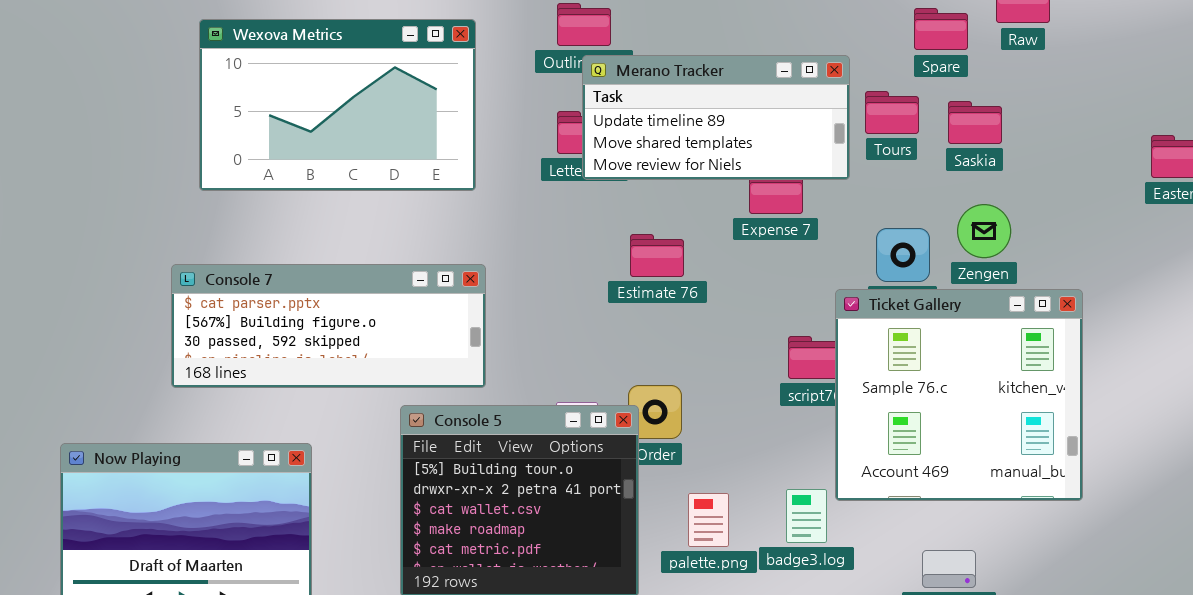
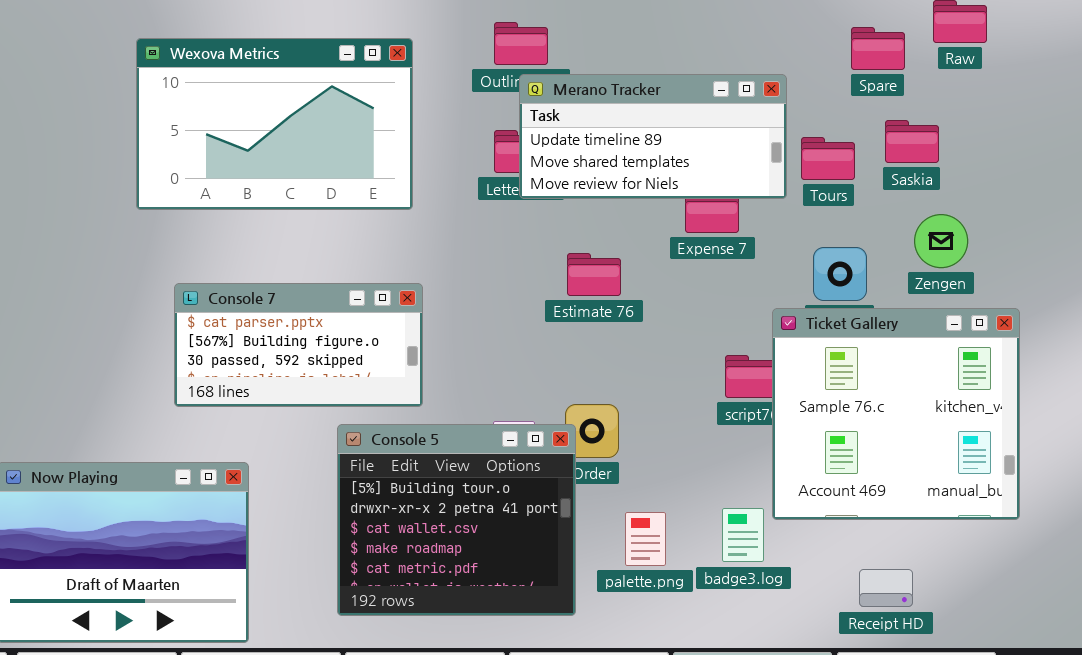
Tours: [865,91,919,134] -> [801,137,855,180], moved
Zengen: [957,204,1011,258] -> [914,214,968,268], moved
Console 7: [171,264,486,388] -> [174,283,423,407], resized

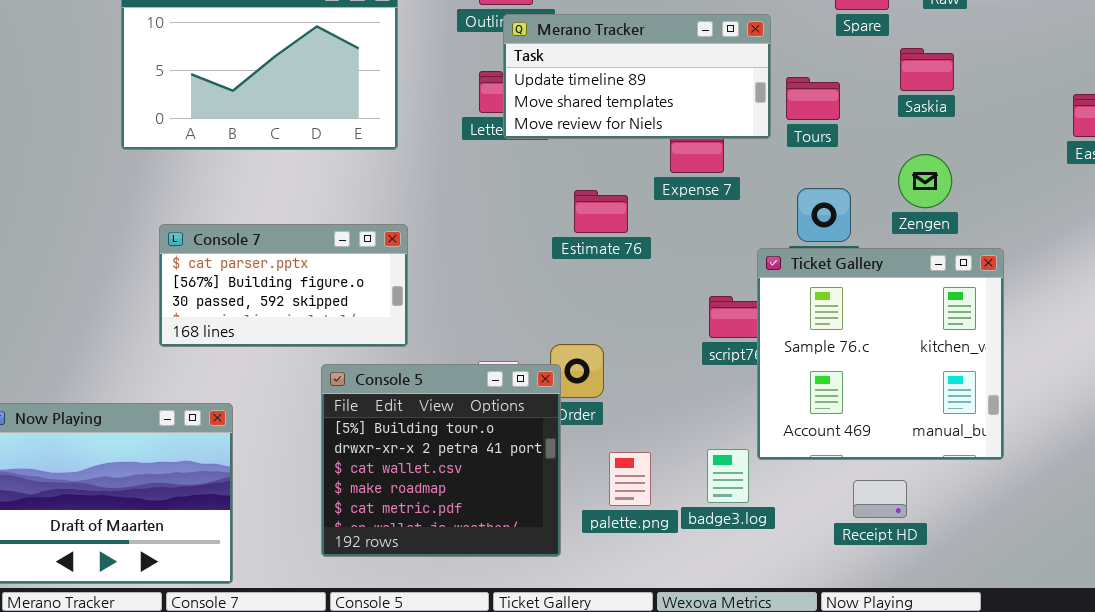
Saskia: [885,120,939,163] -> [900,48,954,91], moved
Estimate 76: [567,253,621,296] -> [574,190,628,233], moved
Receipt HD: [859,569,913,607] -> [853,480,907,518], moved

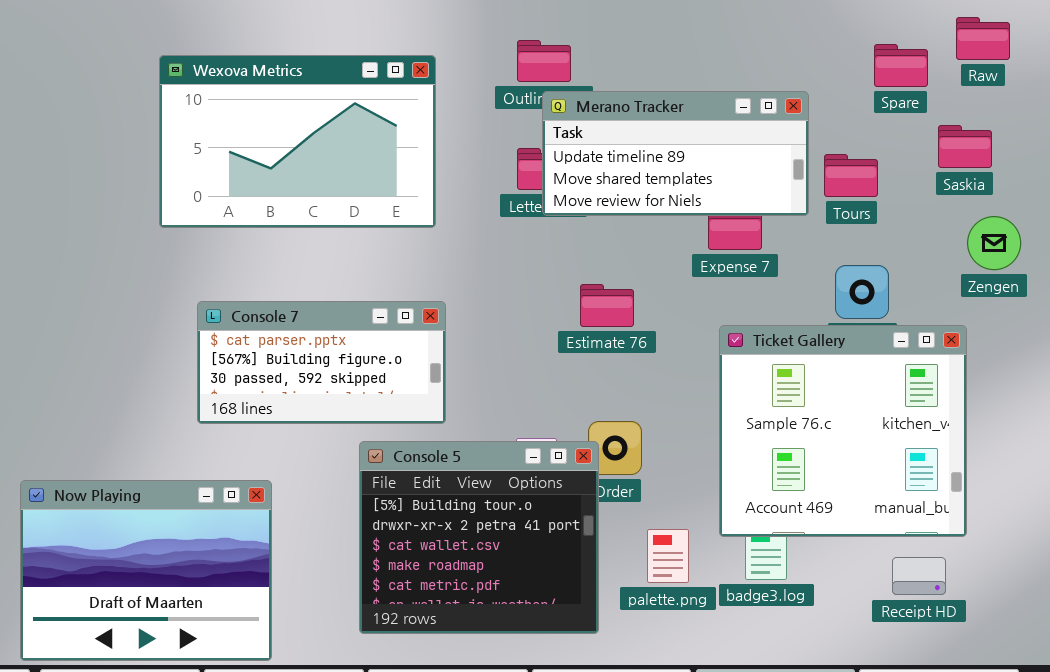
Zengen: [898,154,952,208] -> [967,216,1021,270], moved
Estimate 76: [574,190,628,233] -> [580,284,634,327], moved
Ticket Gallery: [757,248,1004,460] -> [719,325,967,537], moved

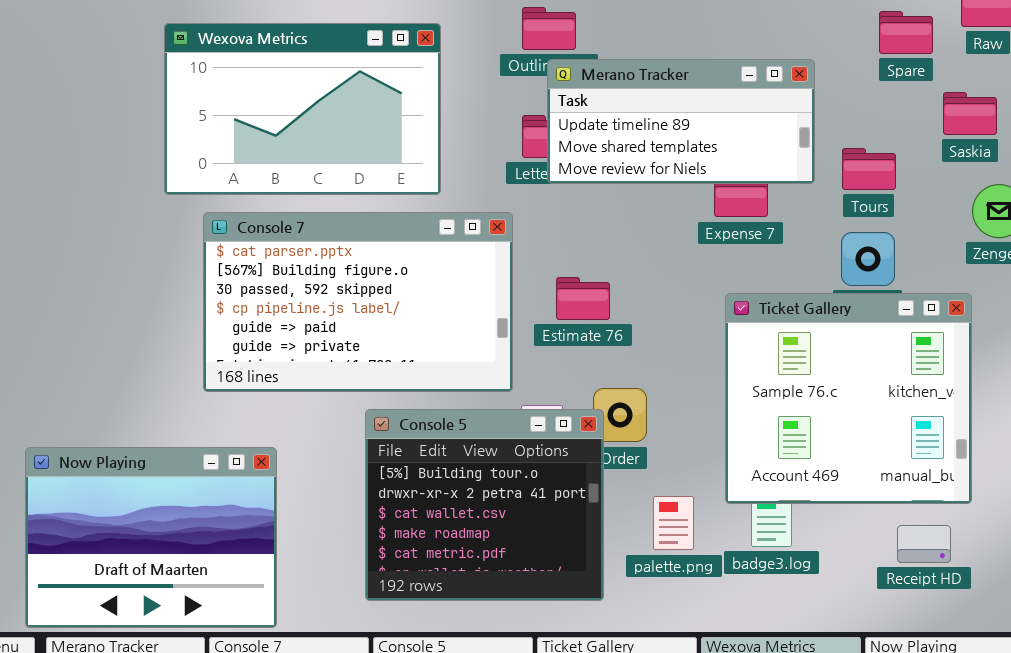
Tours: [824,154,878,197] -> [842,148,896,190], moved
Estimate 76: [580,284,634,327] -> [556,277,610,320], moved
Console 7: [197,301,446,424] -> [203,212,513,392], resized

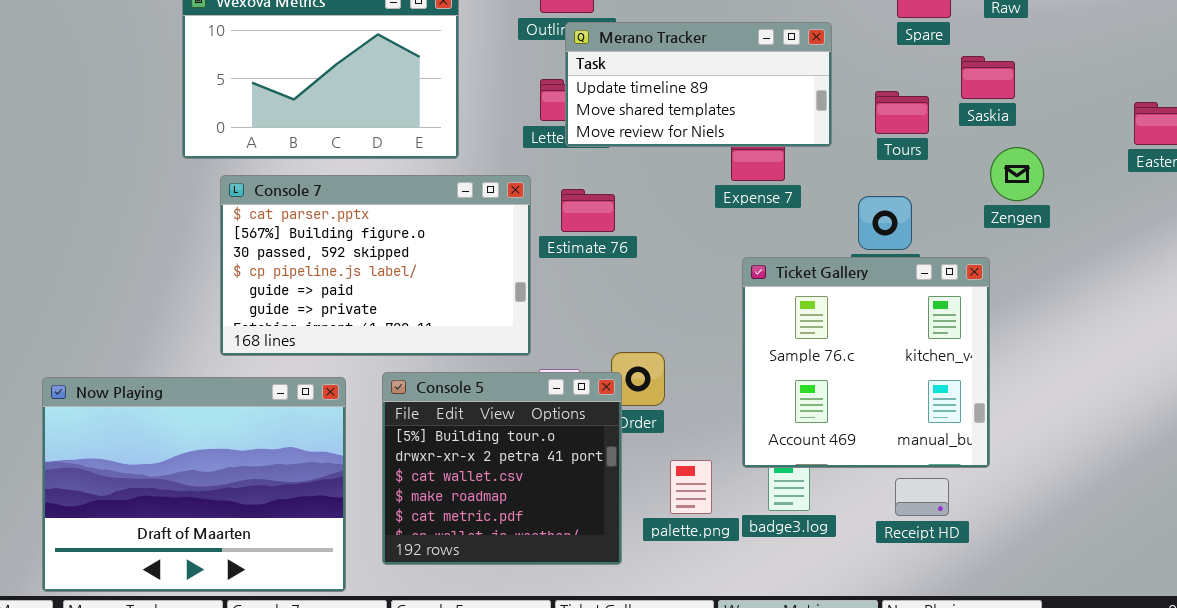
Tours: [842,148,896,190] -> [875,91,929,134], moved
Estimate 76: [556,277,610,320] -> [561,189,615,232], moved
Now Playing: [25,447,277,628] -> [42,377,346,592], resized
Receipt HD: [897,525,951,563] -> [895,478,949,516], moved

